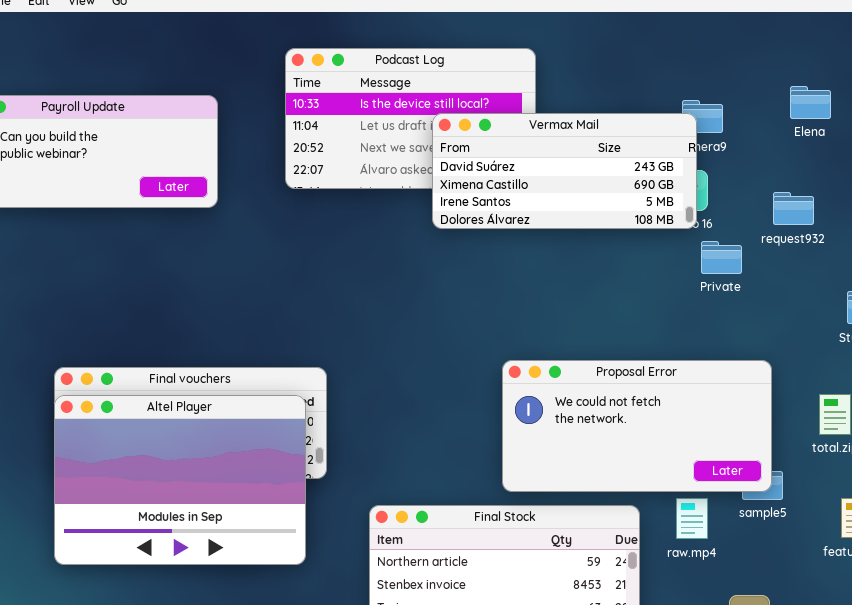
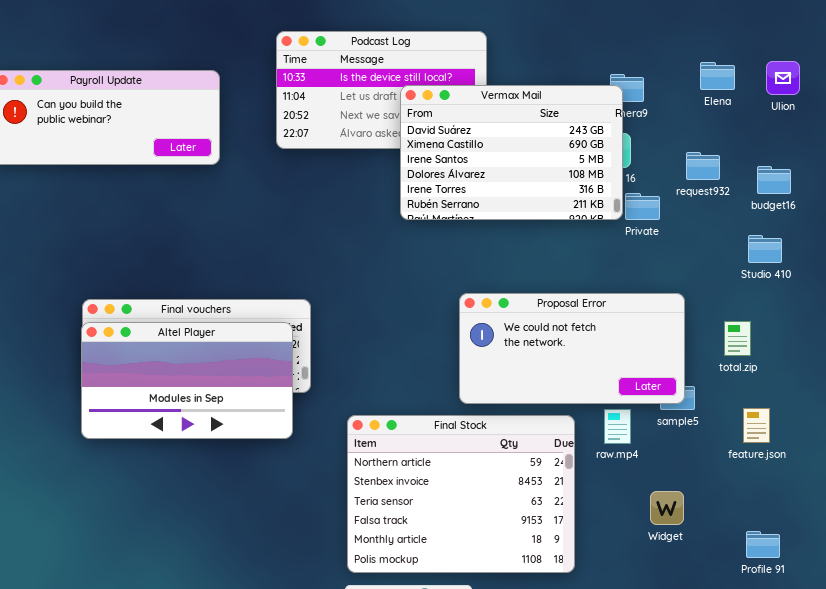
Vermax Mail: [432,113,697,229] -> [400,85,623,220], resized
Altel Player: [54,395,306,565] -> [81,322,293,439], resized

